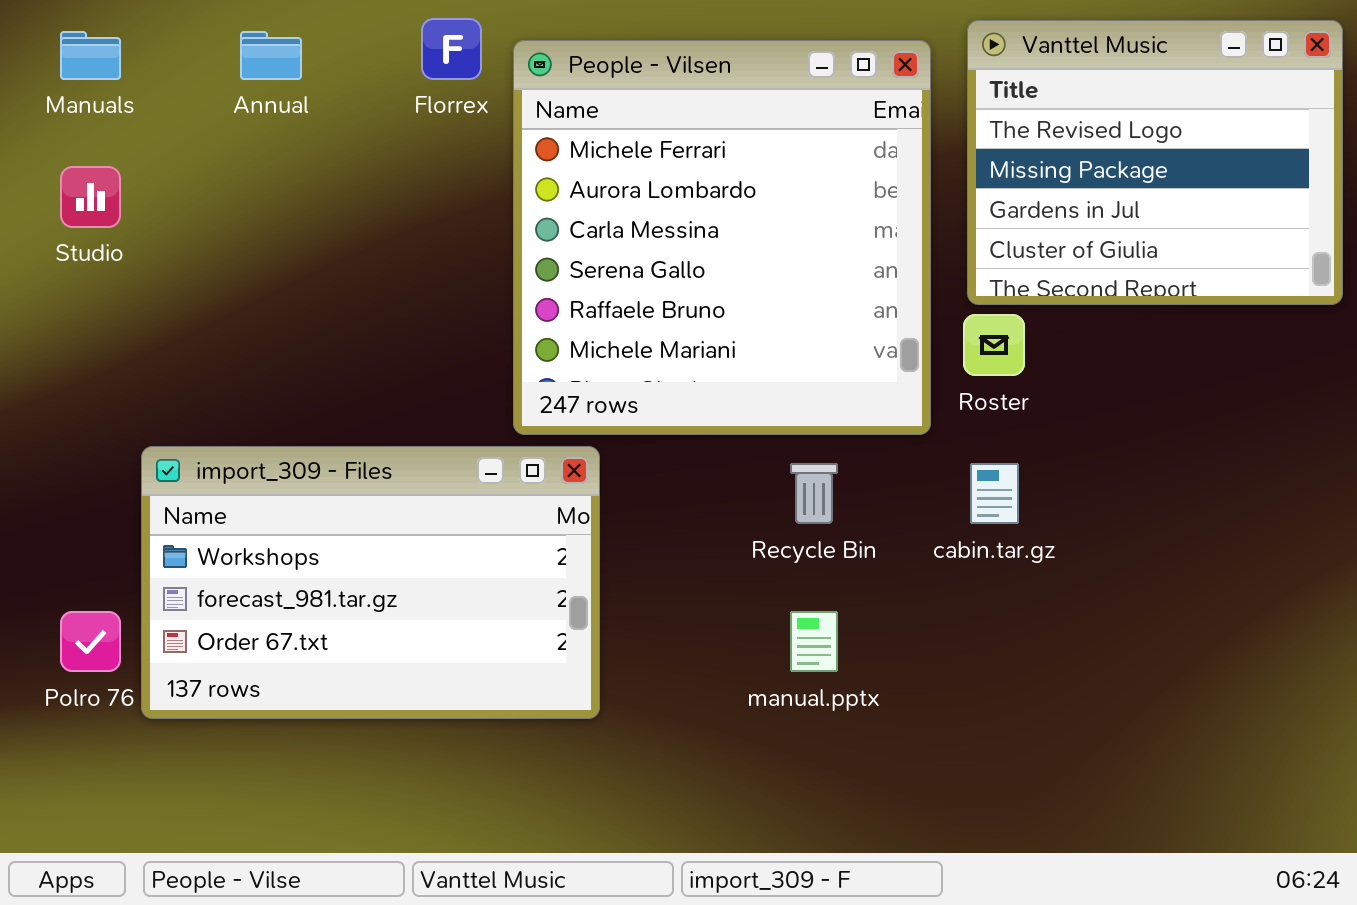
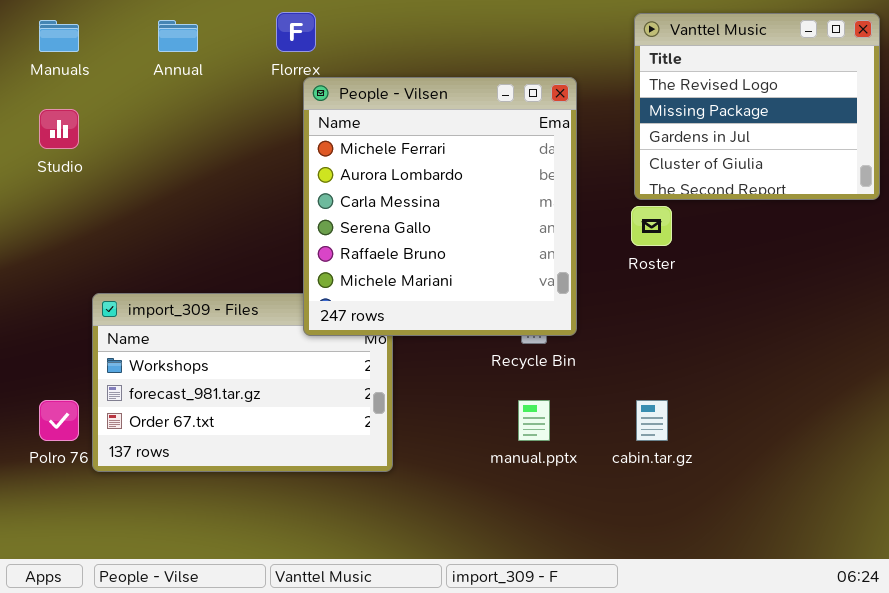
People - Vilsen: [513,40,931,435] -> [303,77,577,336], moved
cabin.tar.gz: [970,463,1019,524] -> [636,400,668,441], moved

